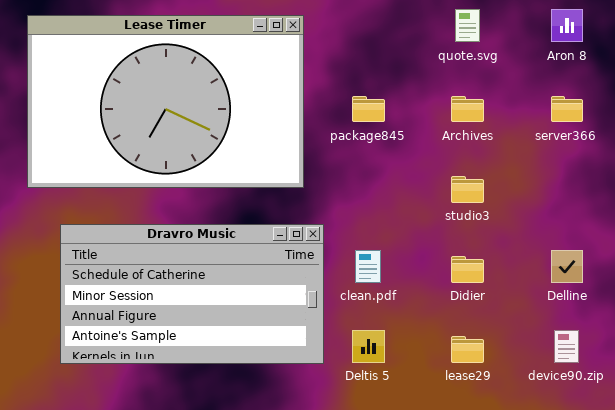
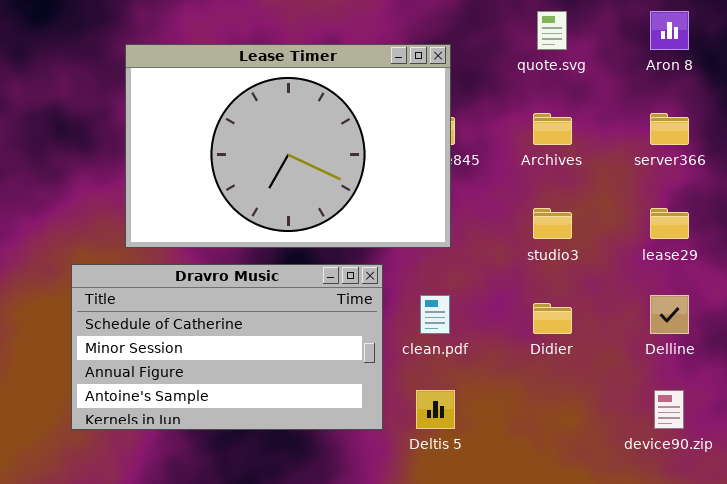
Lease Timer: [27,15,304,188] -> [125,44,451,248], moved
lease29: [451,336,484,363] -> [650,208,689,239], moved

